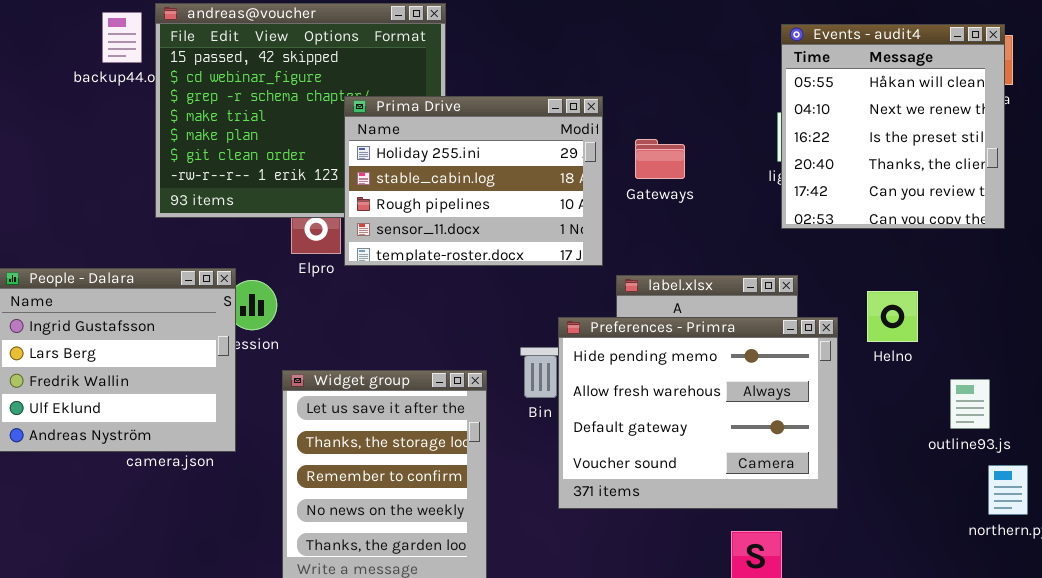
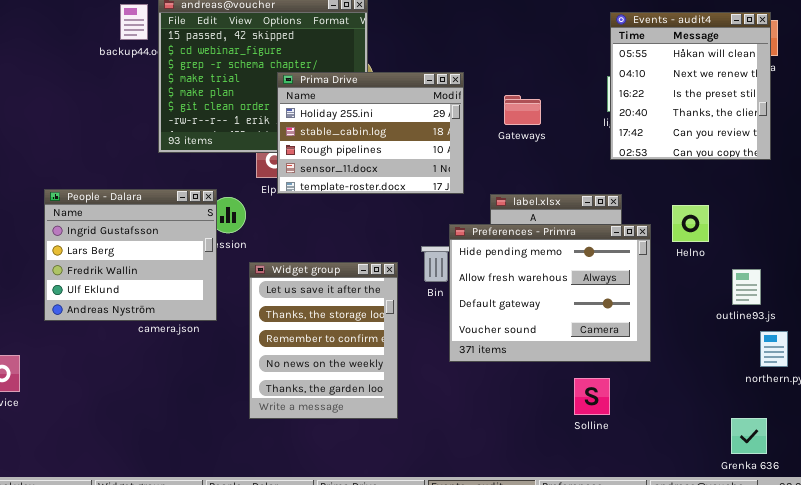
Prima Drive: [344,96,603,266] -> [277,72,464,194], moved

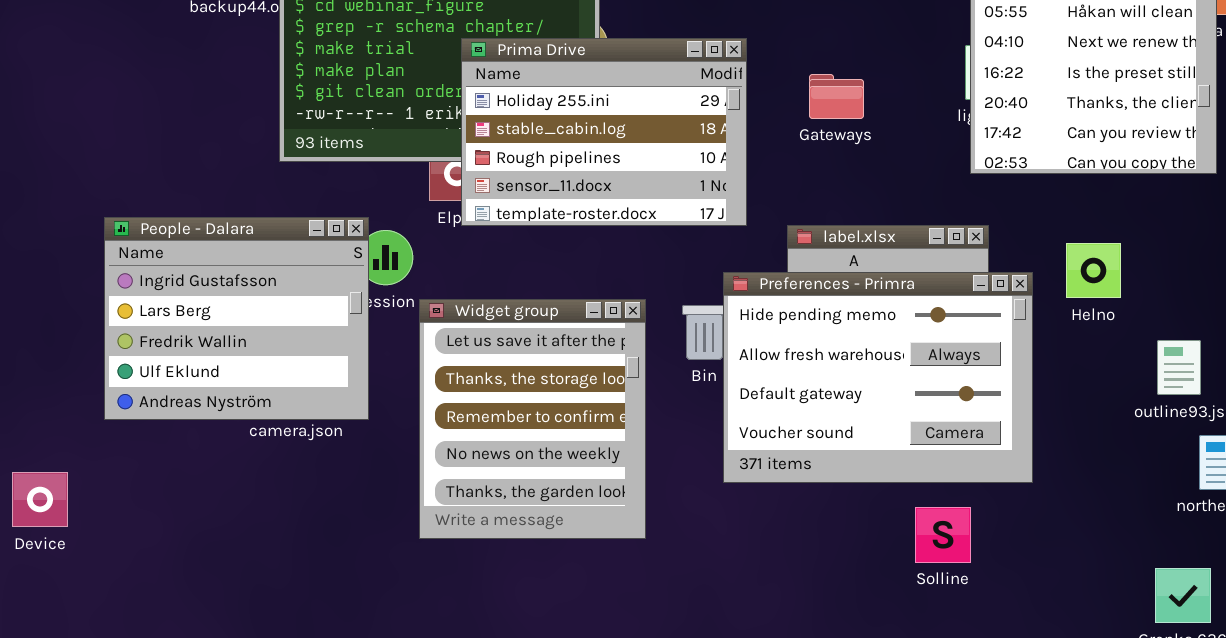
Widget group: [249,262,398,419] -> [419,299,646,539], moved

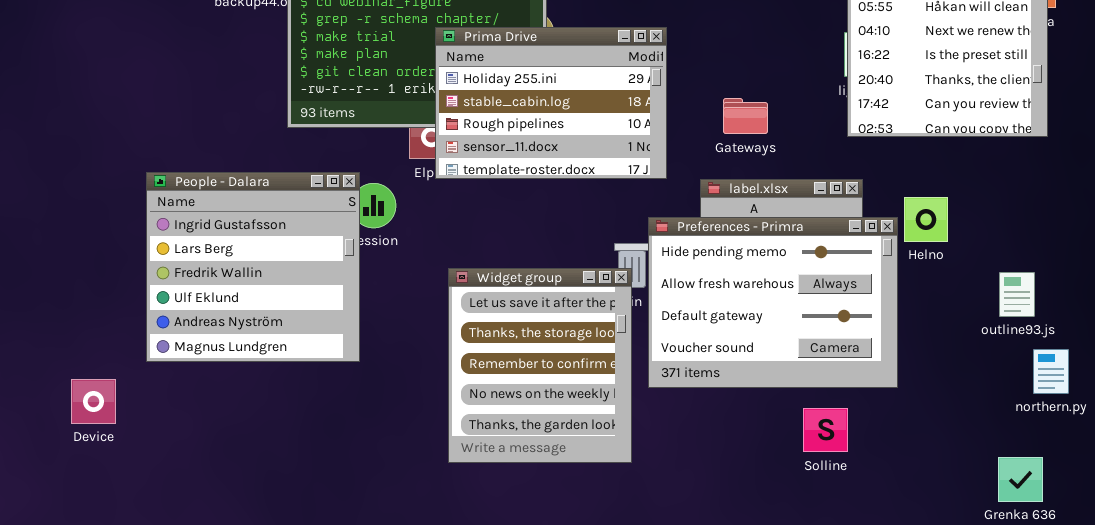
Gateways: [809,74,864,119] -> [723,98,768,134], moved
People - Dalara: [104,217,369,420] -> [146,172,360,362], resized
Helno: [1066,243,1121,298] -> [904,197,948,242], moved
Widget group: [419,299,646,539] -> [448,268,632,463], moved

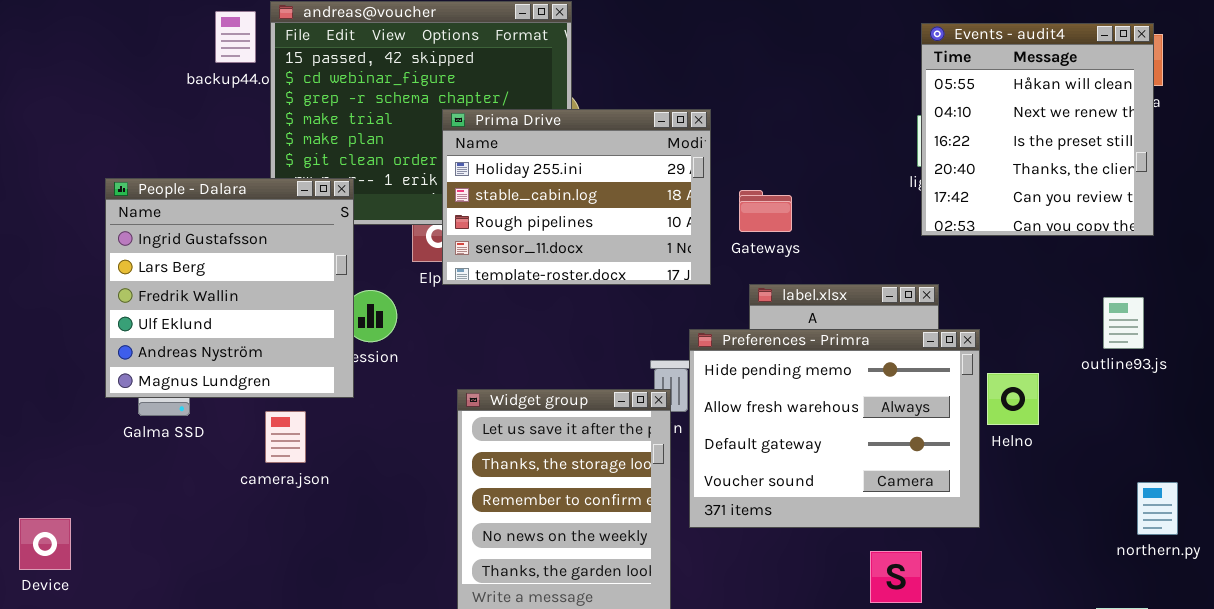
Gateways: [723,98,768,134] -> [739,190,792,232], moved
People - Dalara: [146,172,360,362] -> [105,178,354,398], moved
Helno: [904,197,948,242] -> [987,373,1039,425], moved
outline93.js: [999,272,1035,317] -> [1103,297,1144,349], moved

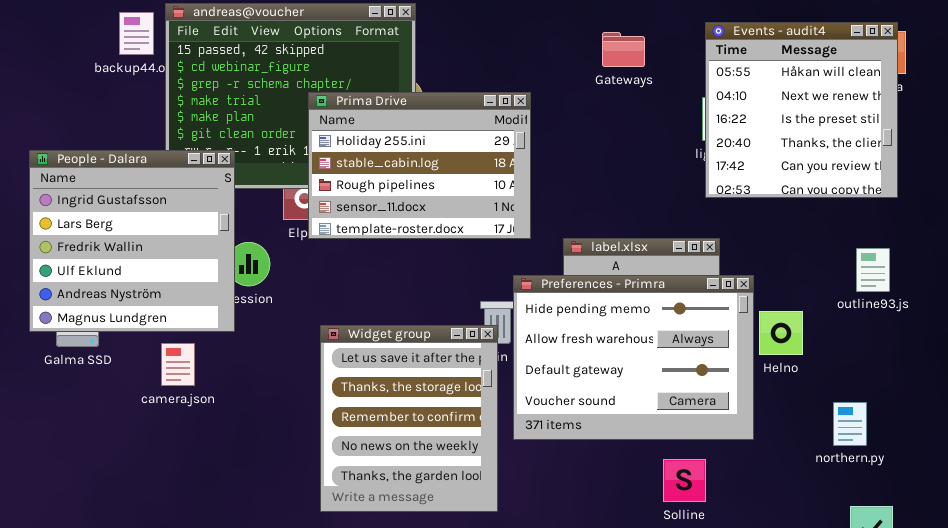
Gateways: [739,190,792,232] -> [602,32,645,67], moved
northern.py: [1137,482,1178,535] -> [833,402,867,446], moved

